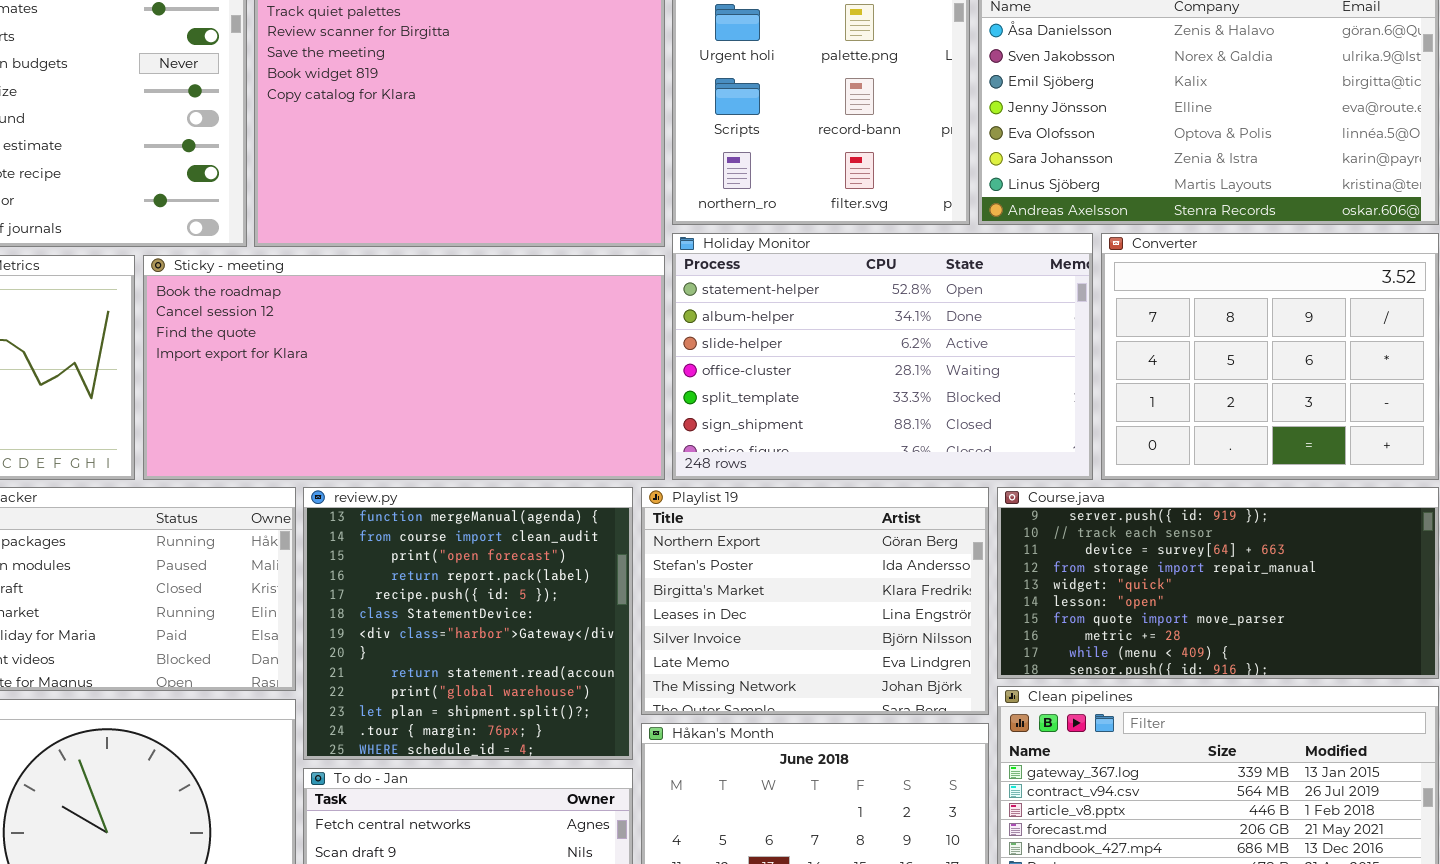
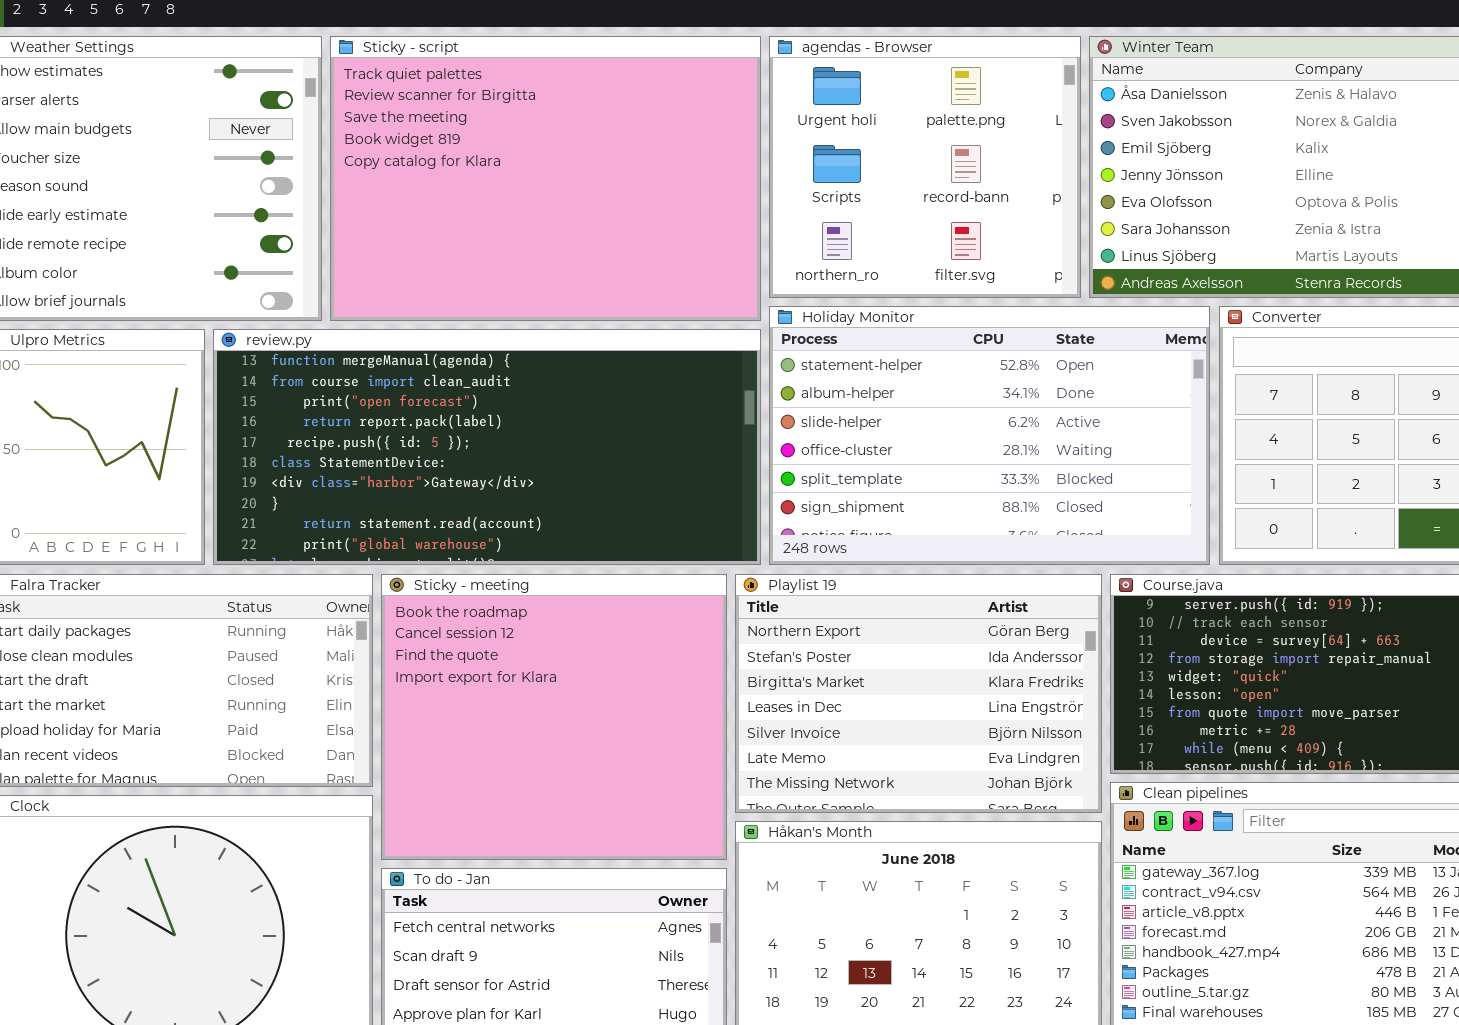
Sticky - meeting: [143,255,665,480] -> [381,574,727,860], moved, resized
review.py: [303,487,633,760] -> [213,329,761,565], moved, resized

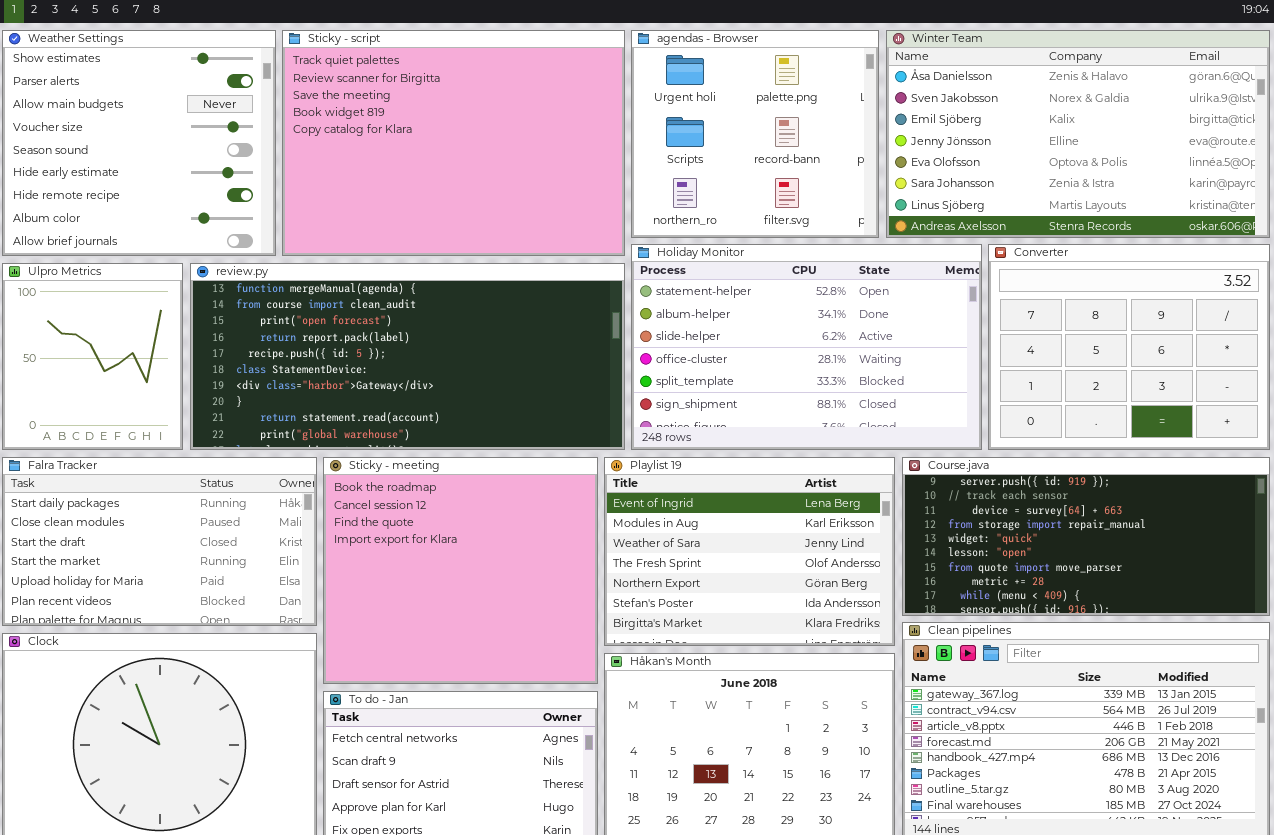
Playlist 19: [735,574,1102,813] -> [604,457,895,646], scrolled up 4 rows

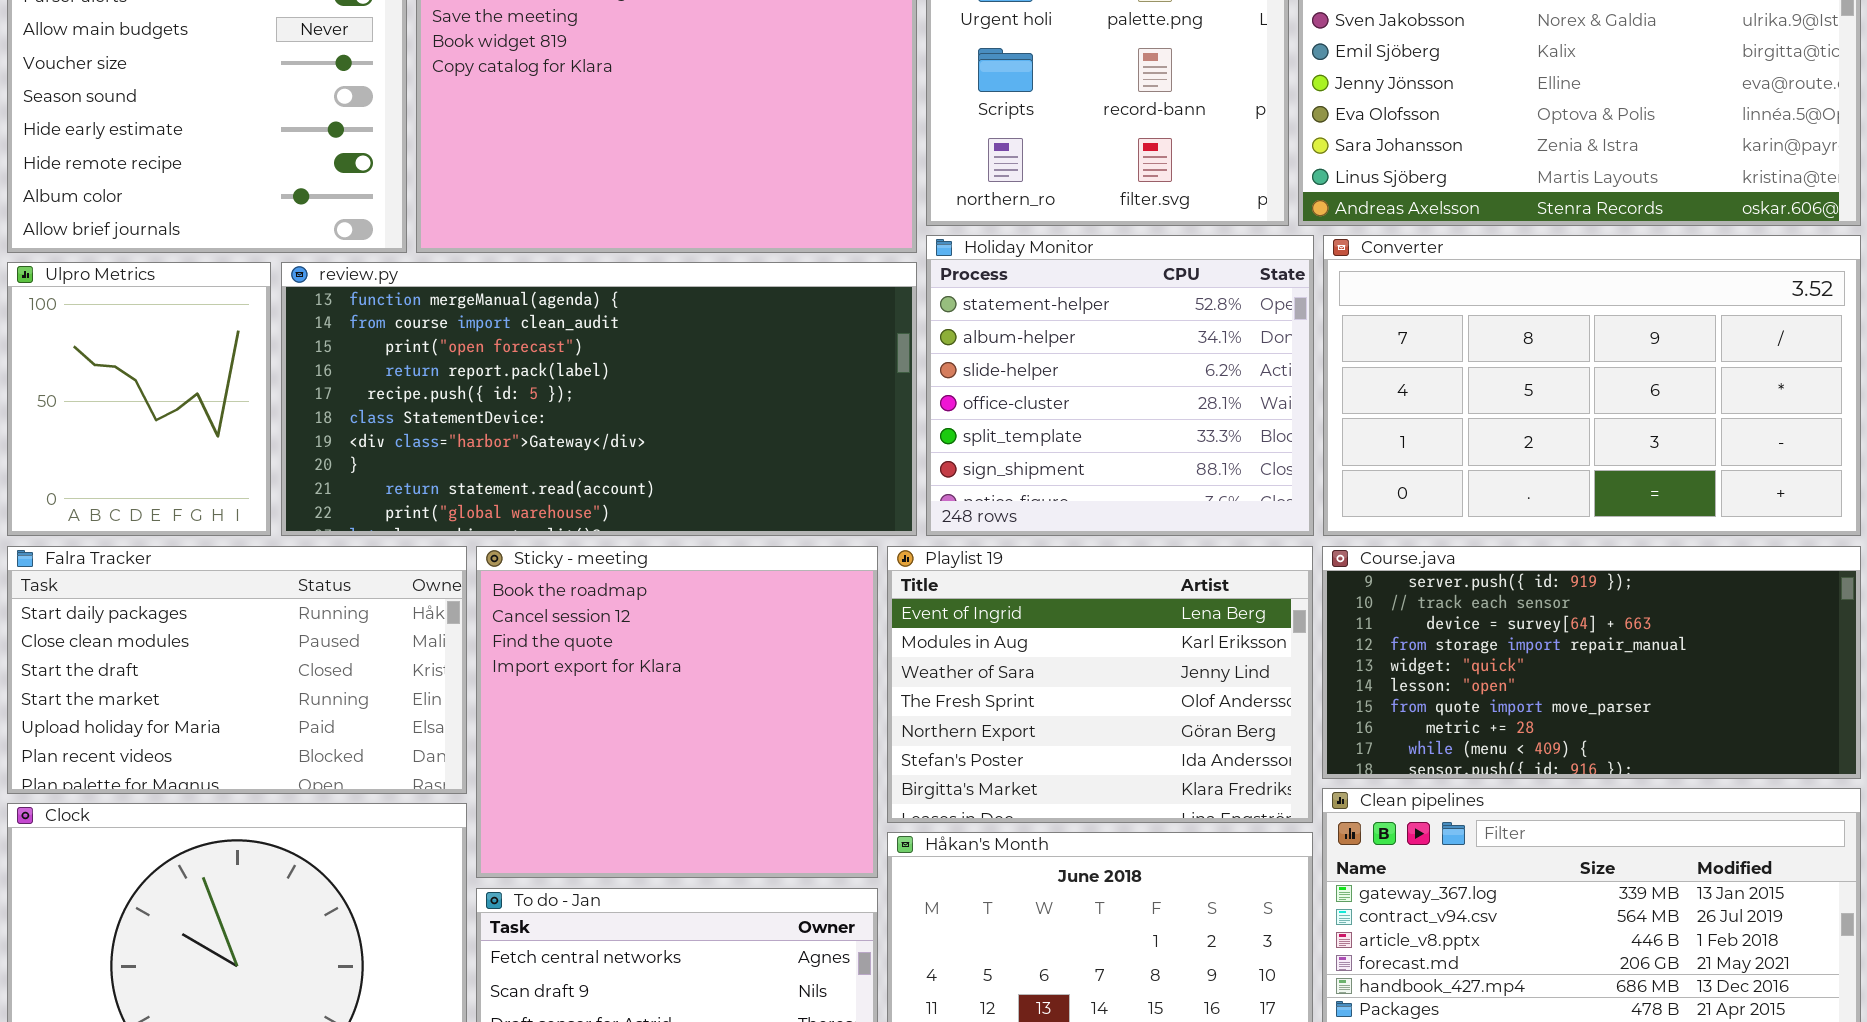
Holiday Monitor: [631,244,982,450] -> [926,235,1314,536], resized
Converter: [988,244,1270,450] -> [1323,235,1861,536], resized

